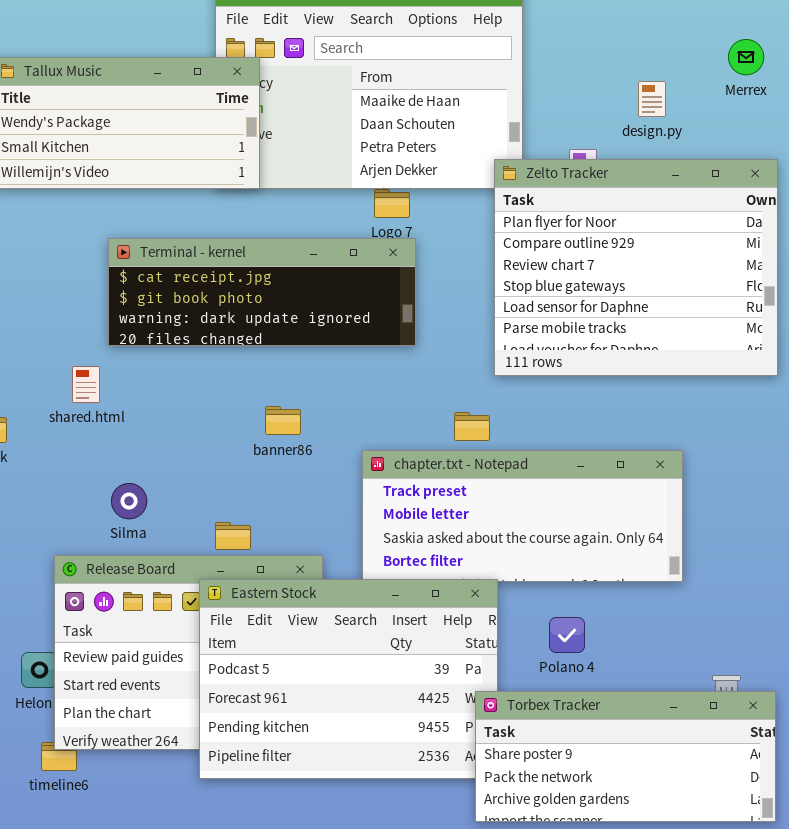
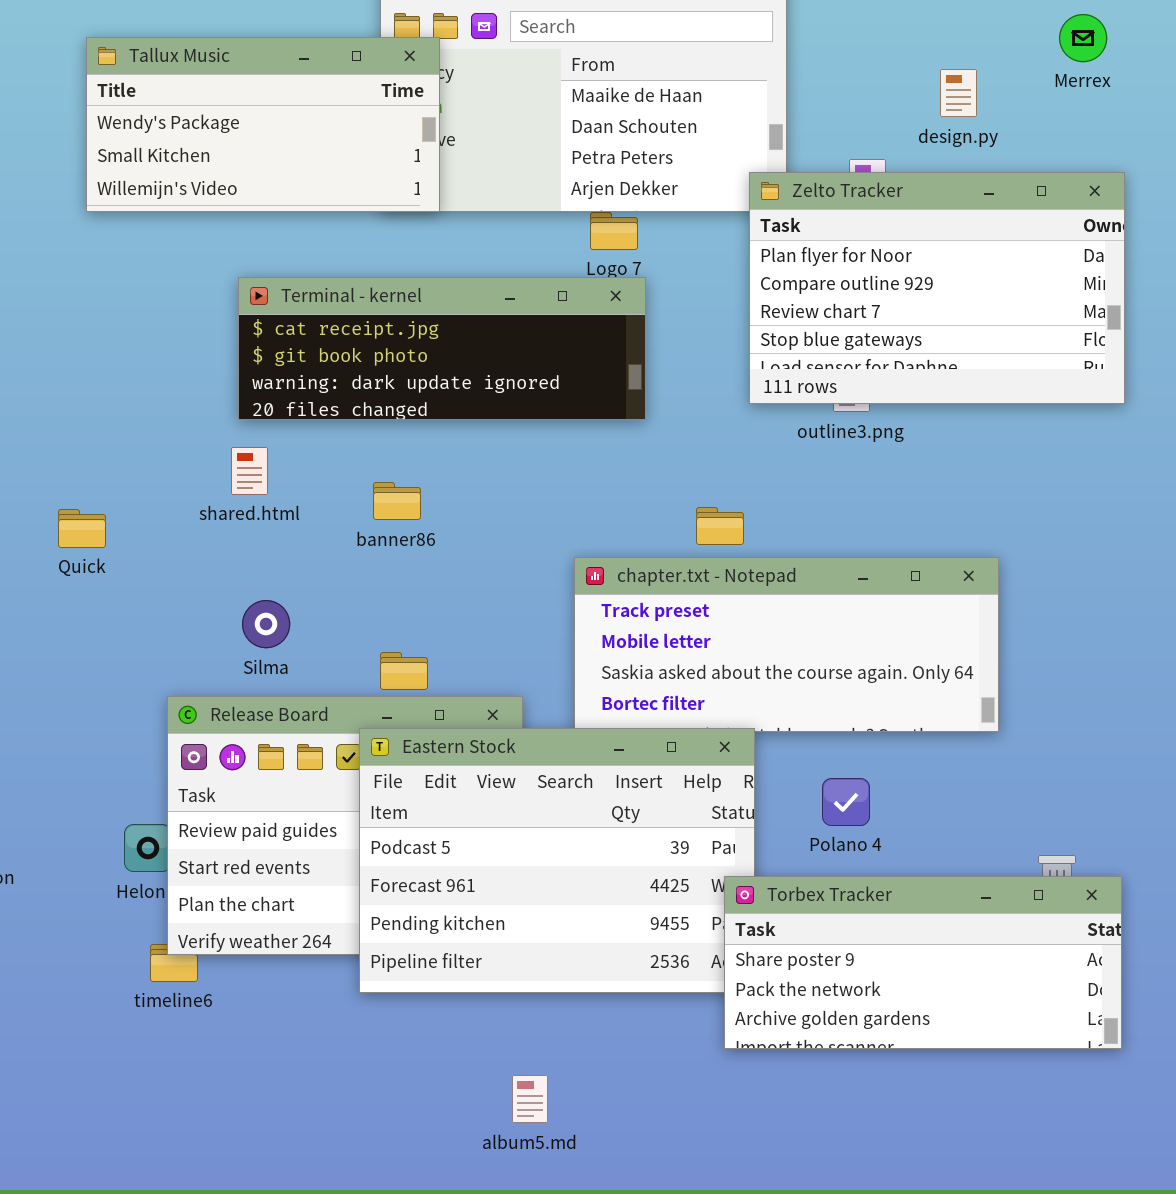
Zelto Tracker: [494,159,778,376] -> [749,172,1125,404], resized
shared.html: [72,366,100,403] -> [231,447,268,495], moved
banner86: [265,406,301,435] -> [373,482,421,520], moved

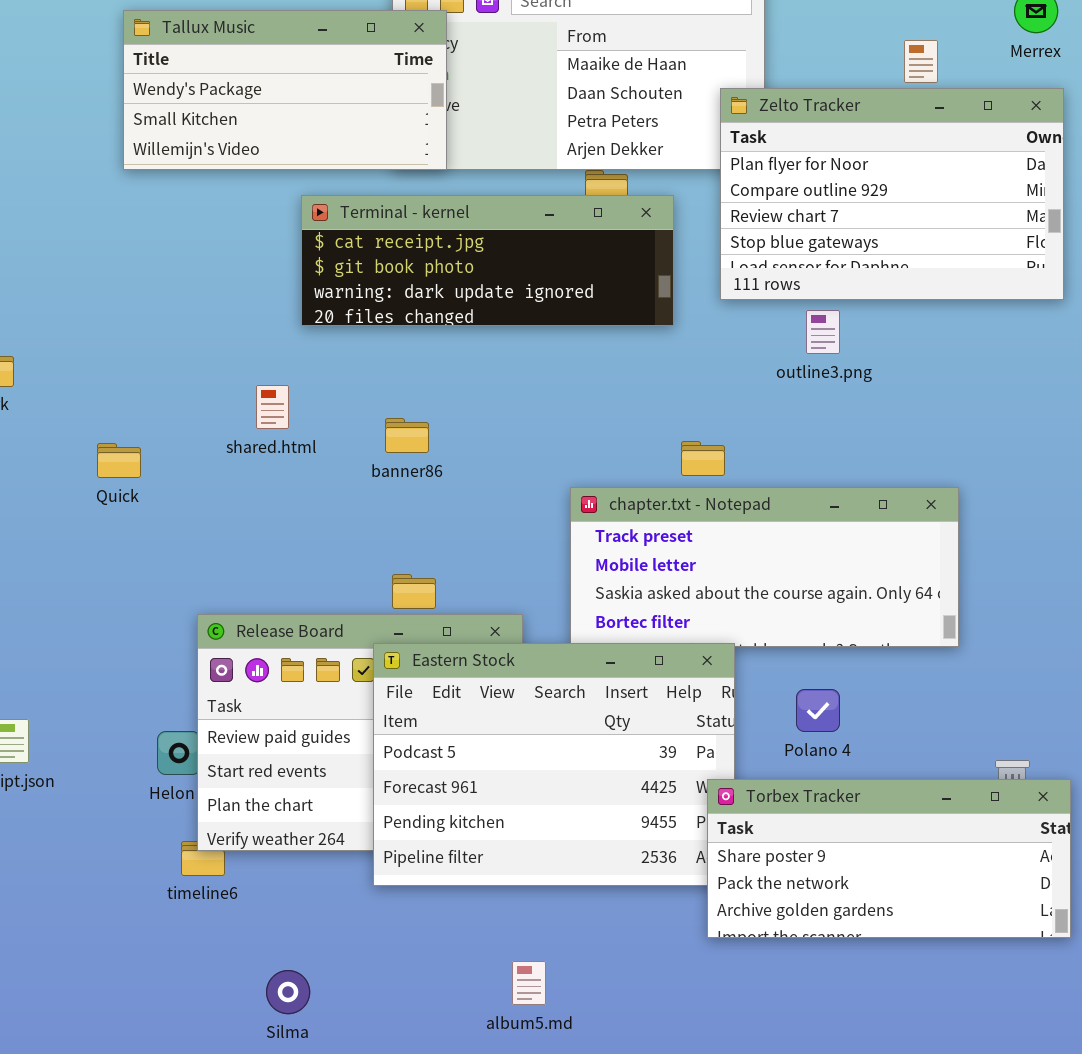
Zelto Tracker: [749,172,1125,404] -> [720,88,1064,300], moved
Terminal - kernel: [238,277,646,420] -> [301,195,674,326], moved
Silma: [242,600,290,648] -> [266,970,310,1014], moved

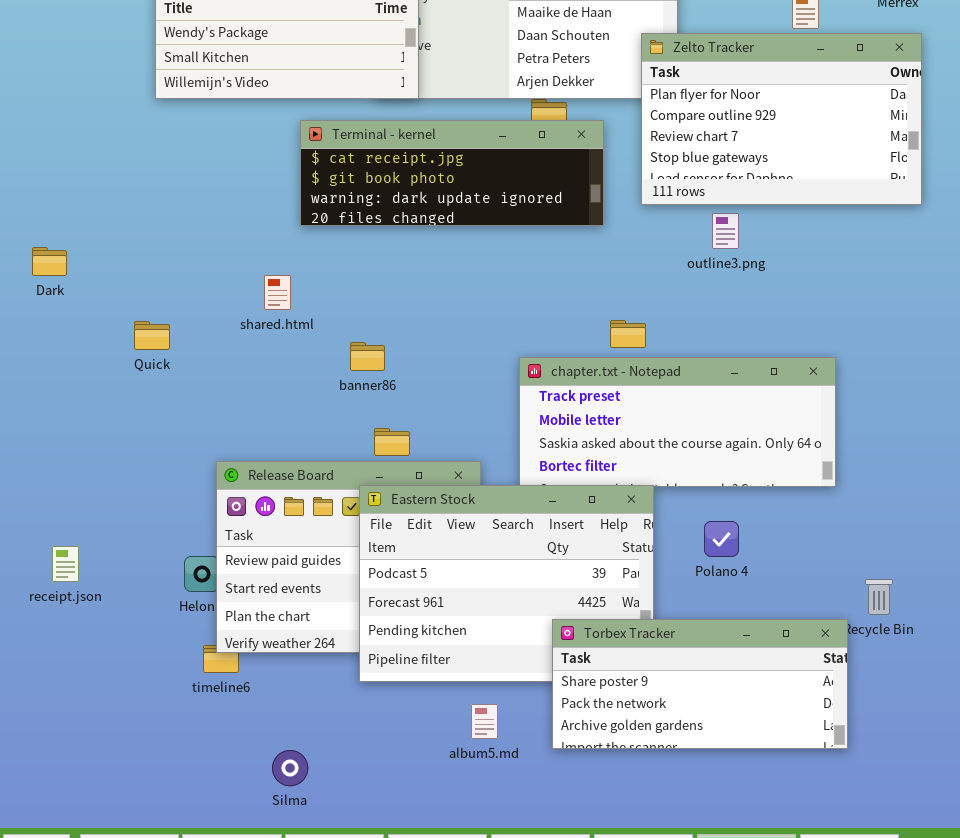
banner86: [385,418,429,453] -> [350,342,385,371], moved
Torbex Tracker: [707,779,1071,938] -> [552,619,848,749], moved
album5.md: [512,961,546,1005] -> [471,704,498,739], moved

